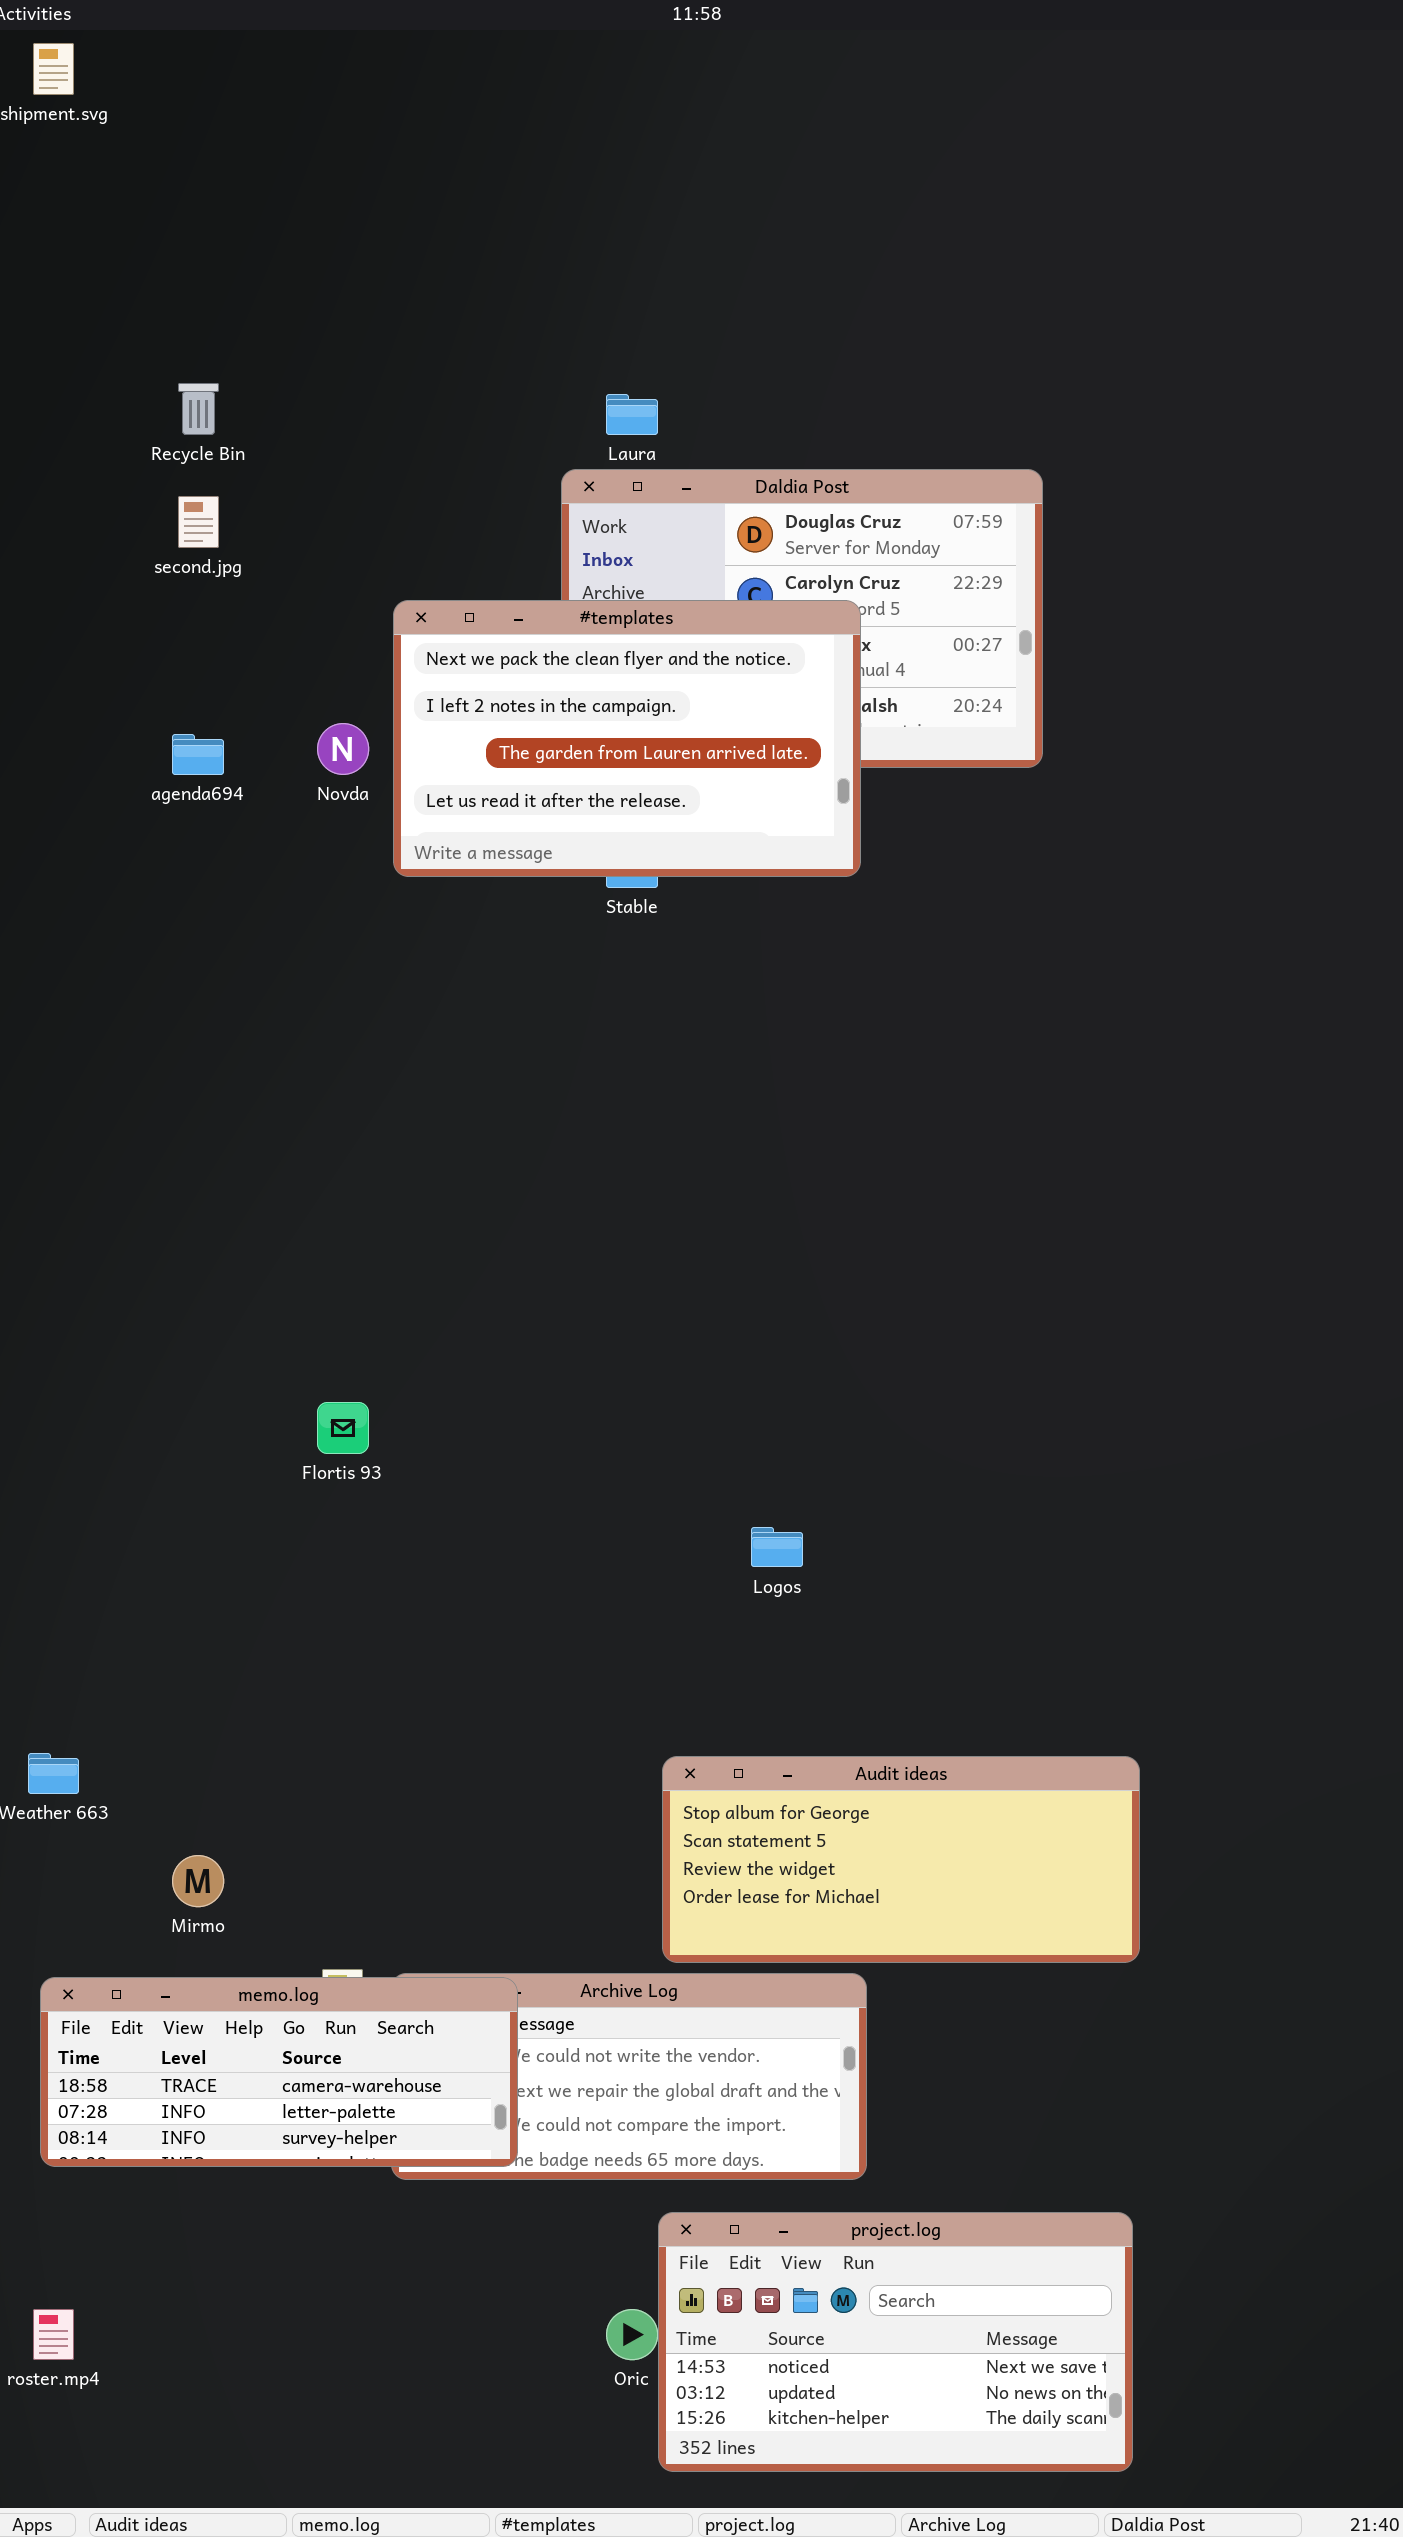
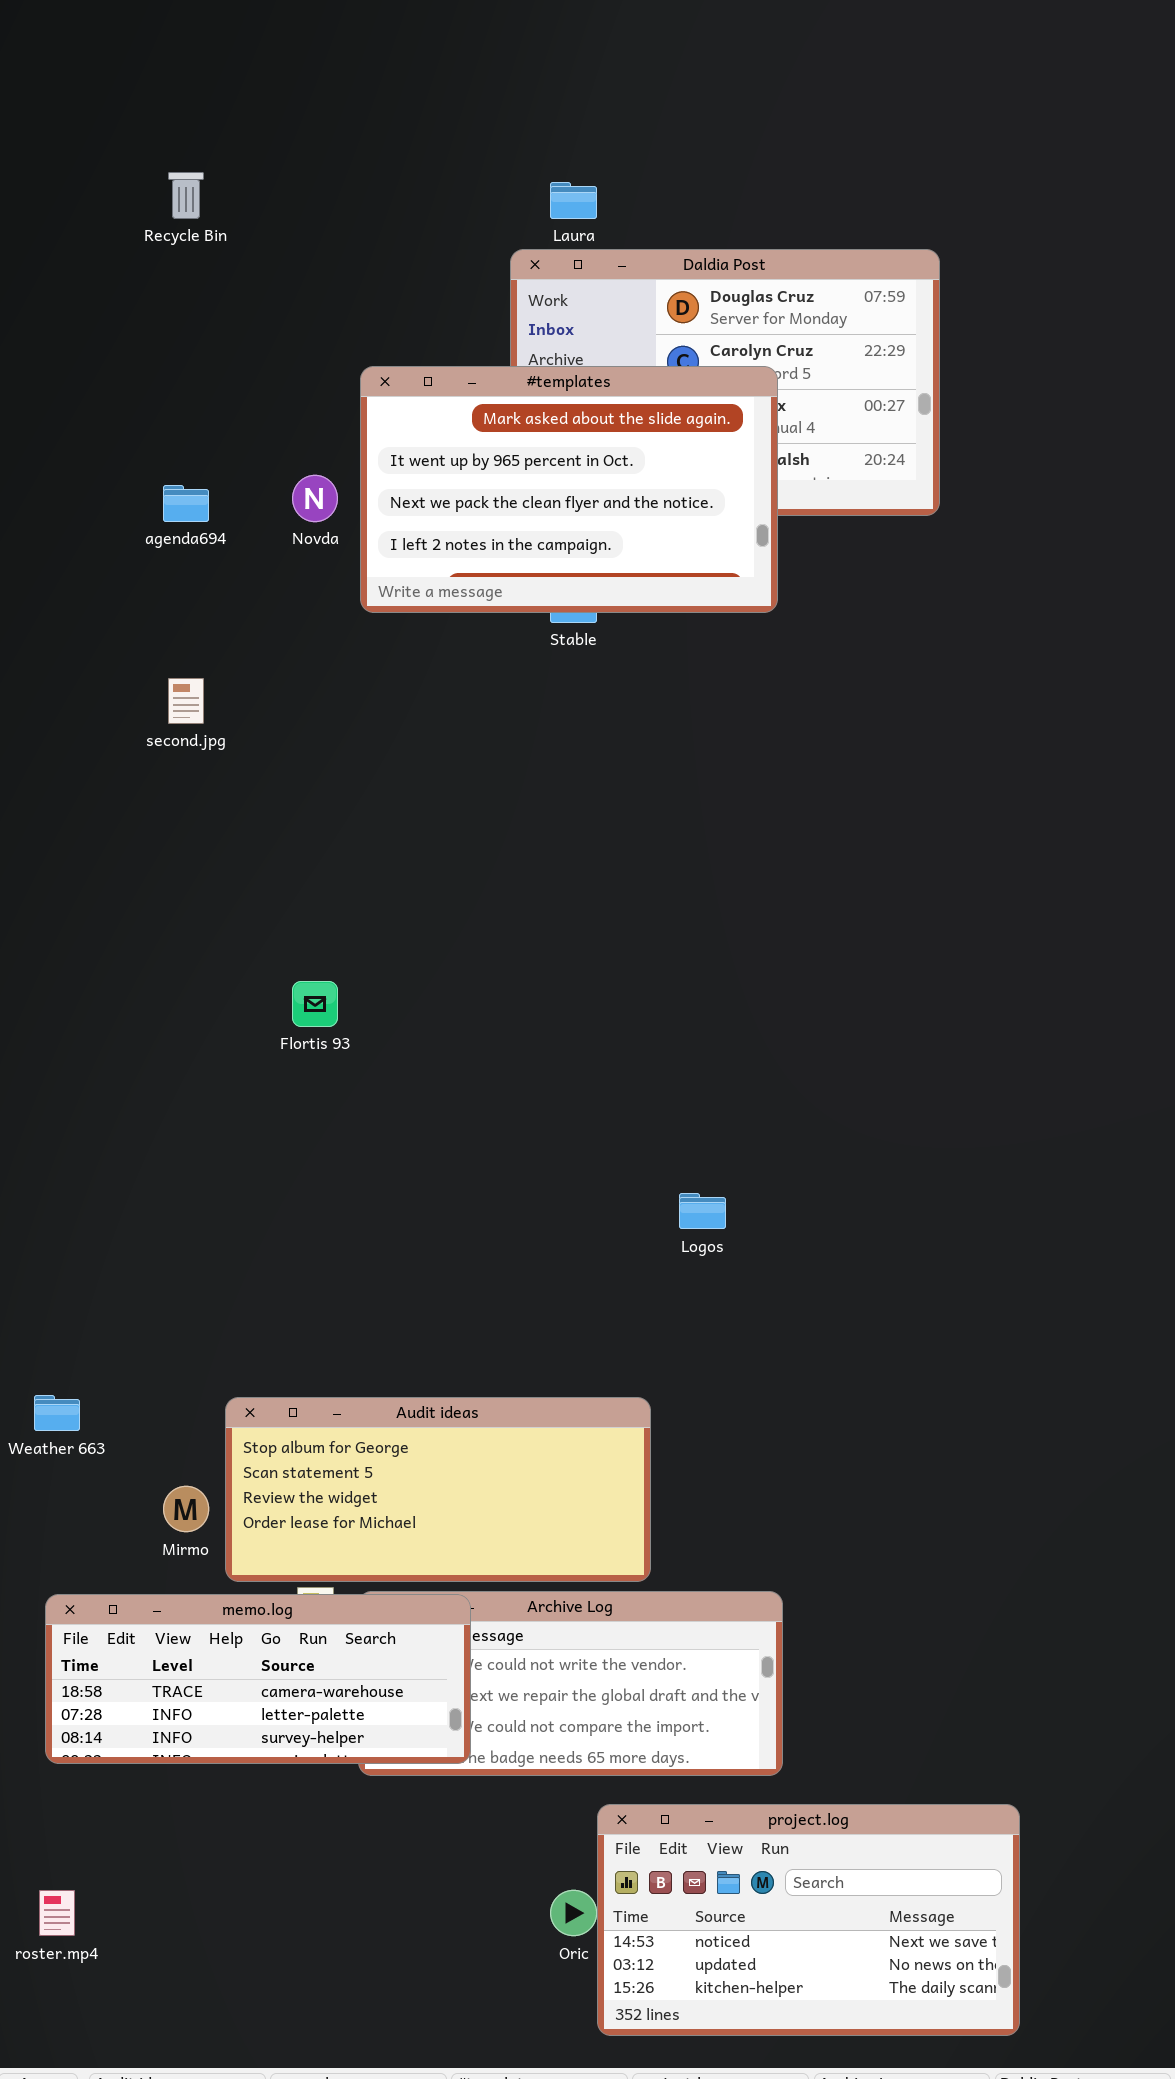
second.jpg: [178,496,219,548] -> [168,678,204,724], moved
#templates: [393,600,861,877] -> [360,366,778,613], scrolled up 2 rows
Flortis 93: [317,1402,369,1454] -> [292,981,338,1027], moved
Audit ideas: [662,1756,1140,1963] -> [225,1397,651,1582], moved

